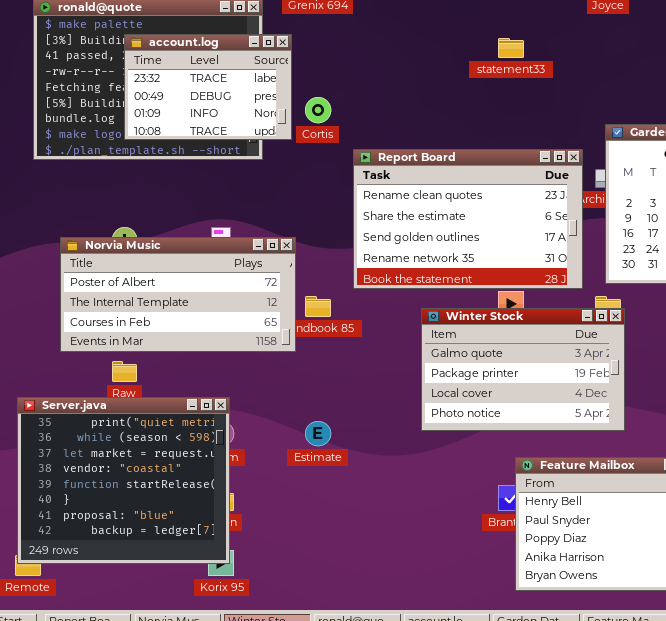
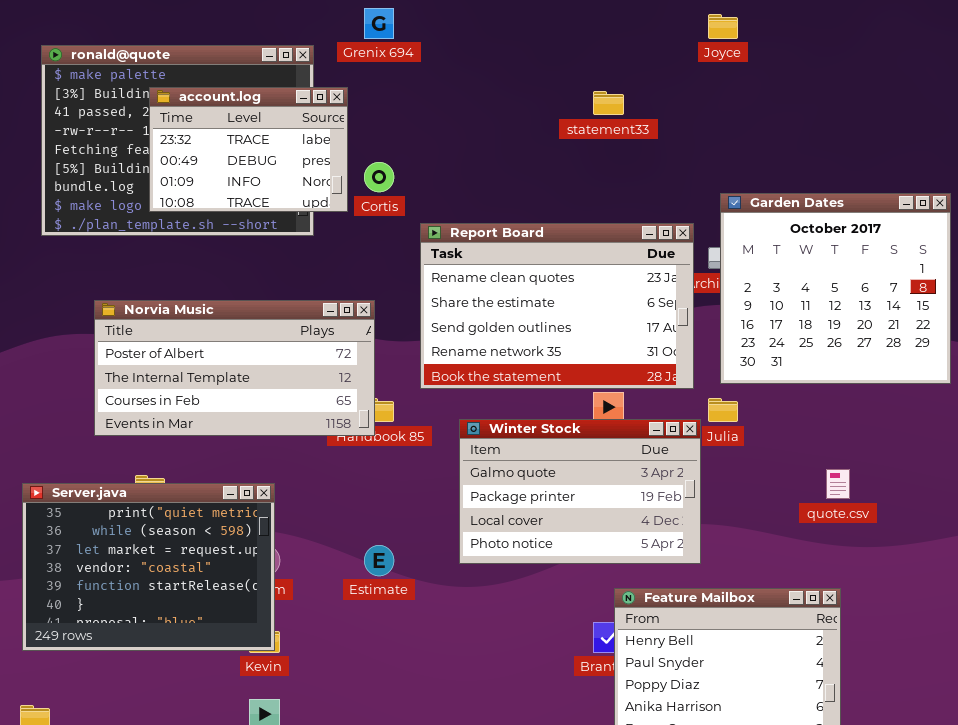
Norvia Music: [60,237,296,352] -> [94,300,375,436], moved
Winter Stock: [421,308,625,431] -> [459,419,701,564], moved
Server.java: [17,397,230,564] -> [22,483,275,651], moved, resized

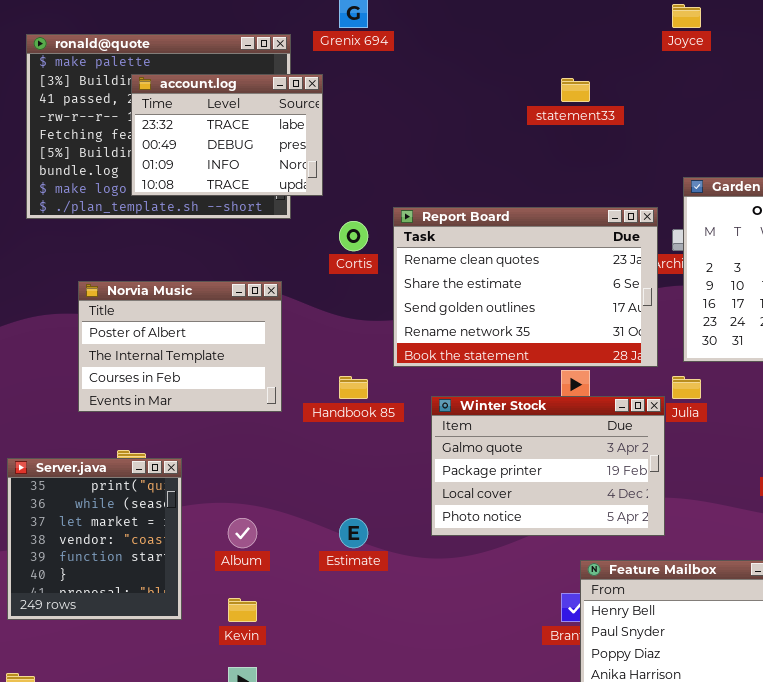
Cortis: [364,162,394,192] -> [339,221,368,251], moved
Norvia Music: [94,300,375,436] -> [78,281,282,412], resized
Server.java: [22,483,275,651] -> [7,458,182,620], resized

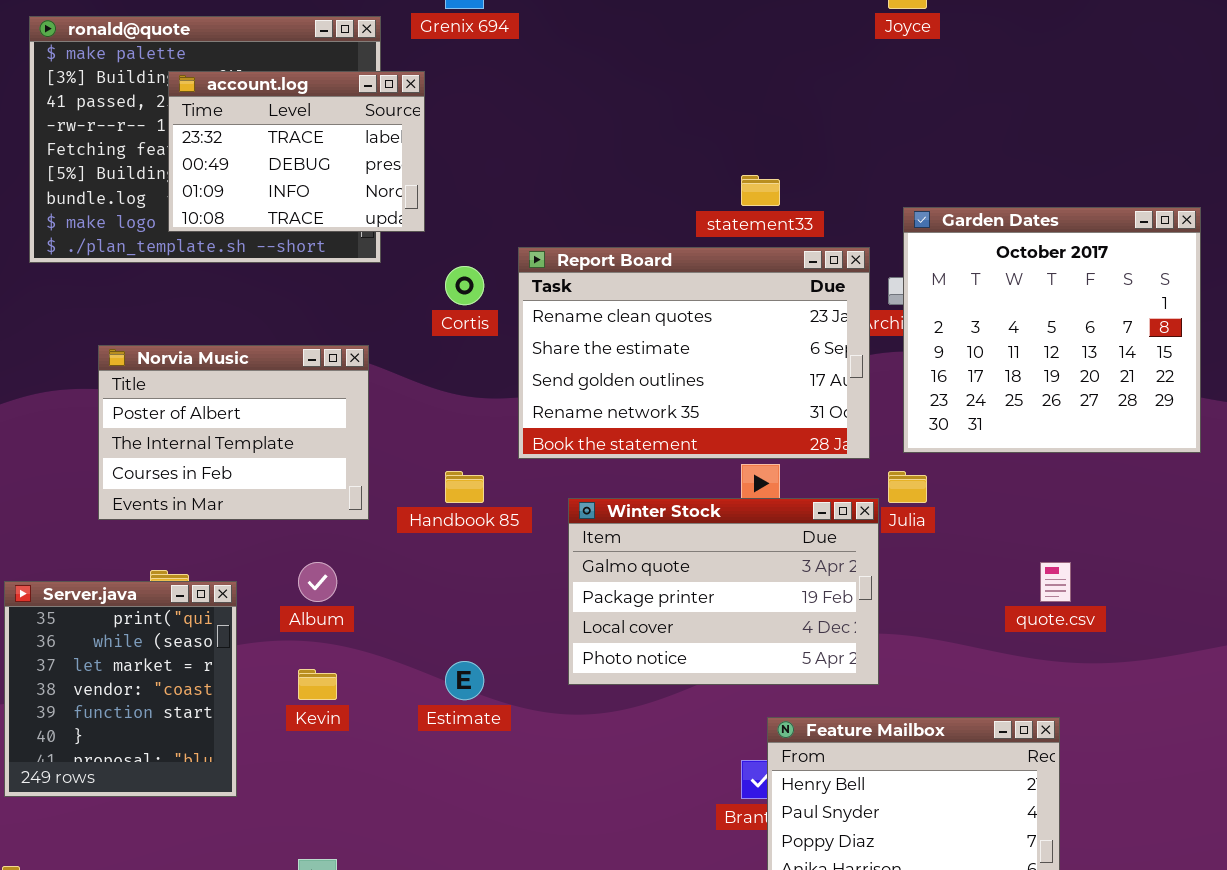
statement33: [561,78,590,102] -> [741,175,780,206], moved
Album: [228,518,257,548] -> [298,562,337,602], moved
Kevin: [228,598,257,622] -> [298,669,337,700], moved

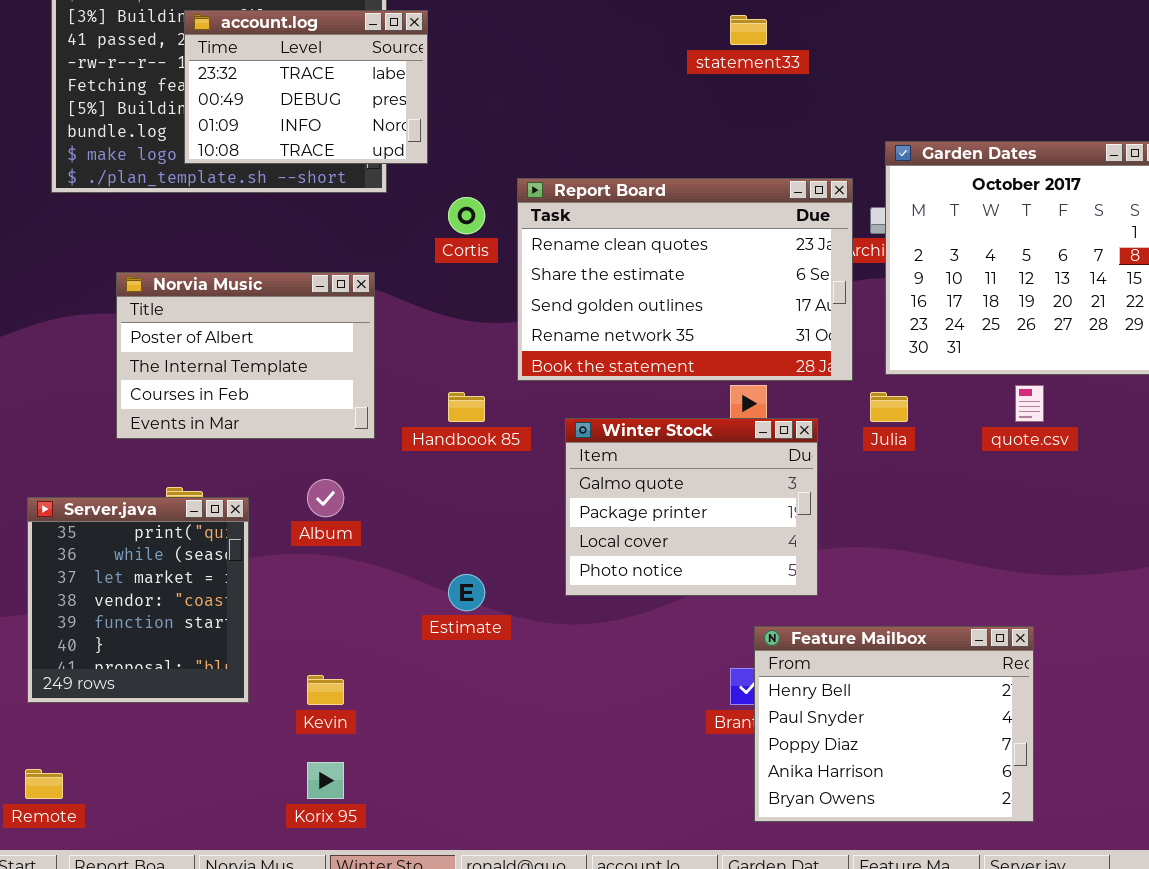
statement33: [741,175,780,206] -> [730,15,767,45], moved
Winter Stock: [568,498,879,685] -> [565,418,818,596], resized
quote.csv: [1040,562,1071,602] -> [1015,385,1044,422], moved
Kevin: [298,669,337,700] -> [307,675,344,705], moved

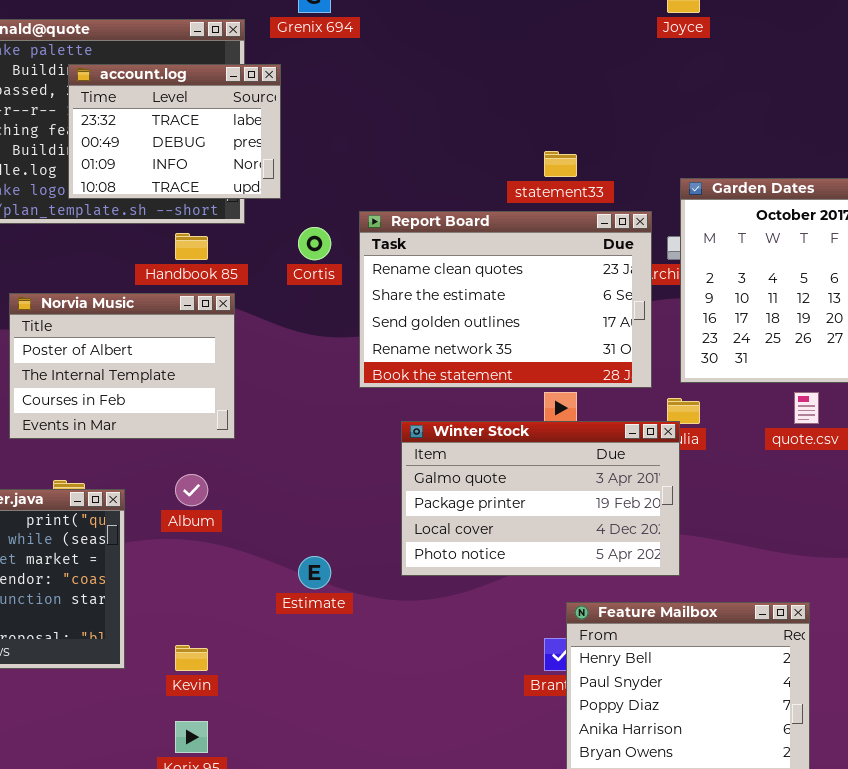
statement33: [730,15,767,45] -> [544,151,577,177], moved
Handbook 85: [448,392,485,422] -> [175,233,208,260], moved
Winter Stock: [565,418,818,596] -> [401,421,680,576], resized

